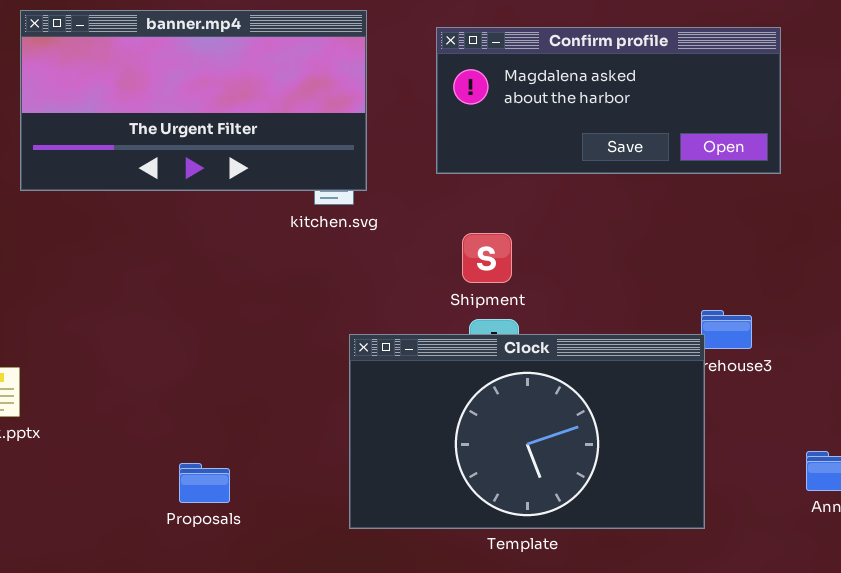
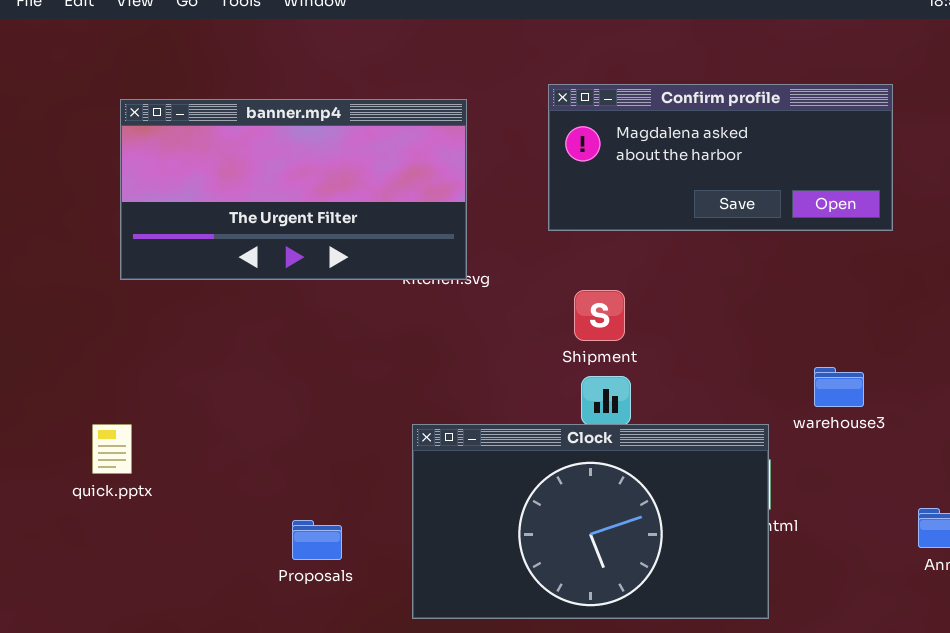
banner.mp4: [20,10,367,191] -> [120,99,467,280], moved
Clock: [349,334,705,529] -> [412,424,769,619], moved

